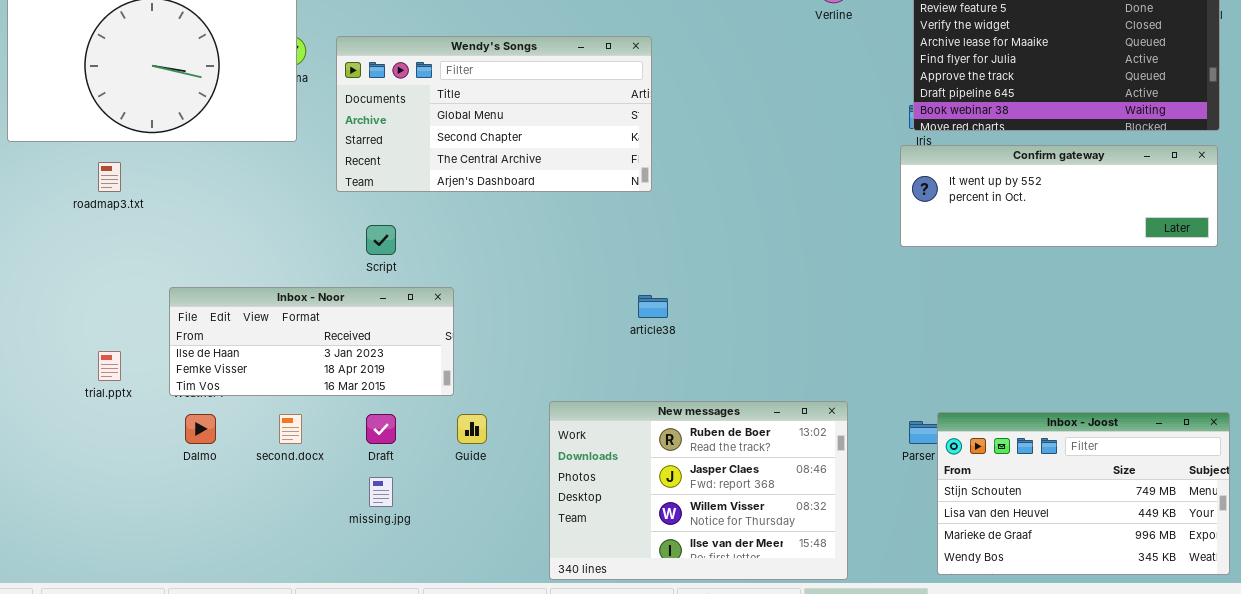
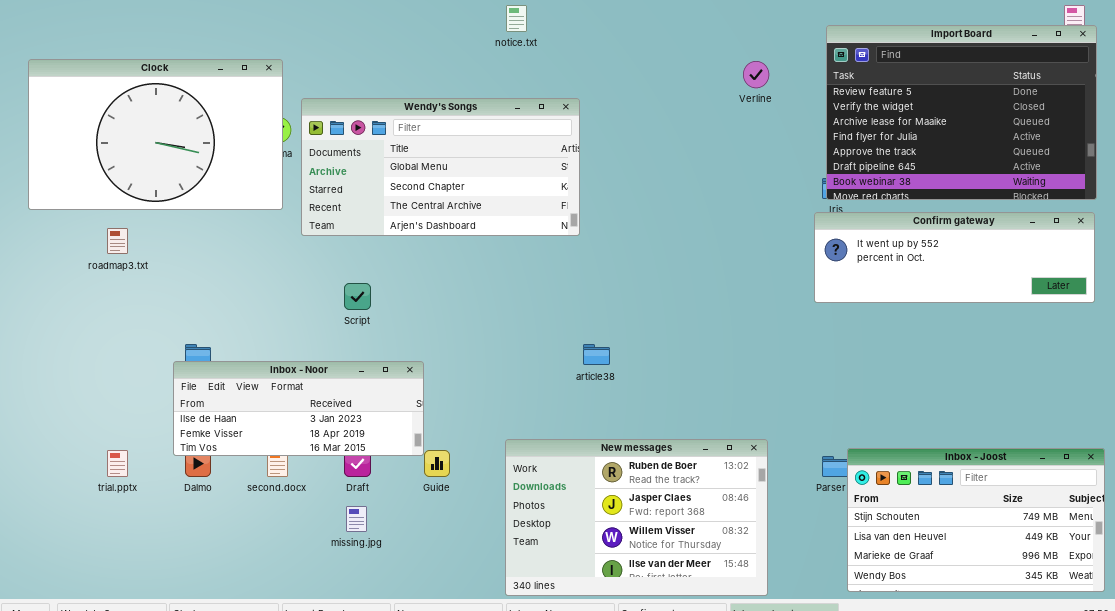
Wendy's Songs: [336,36,652,192] -> [301,98,580,236], moved
Inbox - Noor: [169,287,454,396] -> [173,361,424,456], moved
trial.pptx: [98,351,121,381] -> [107,450,128,477], moved

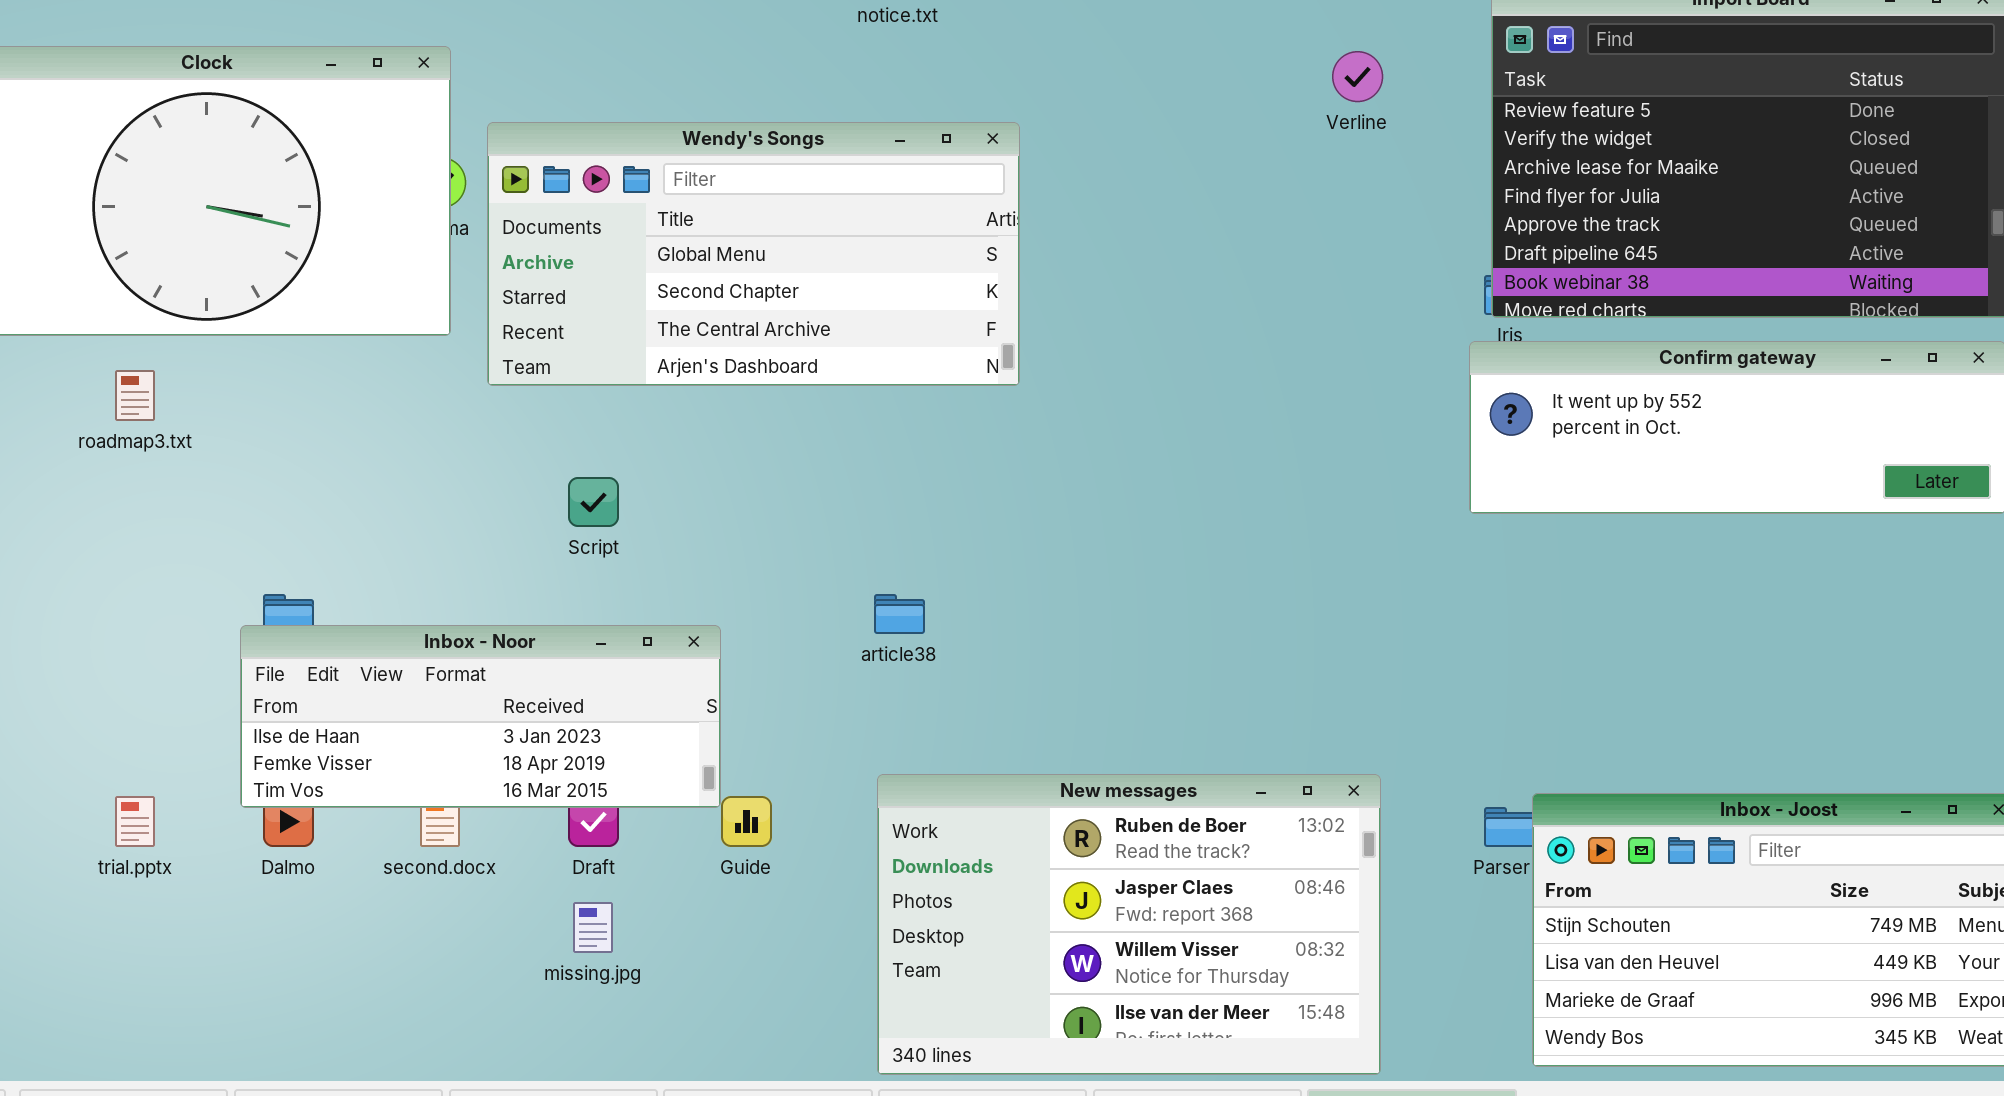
article38: [583,344,610,365] -> [874,594,925,634], moved

